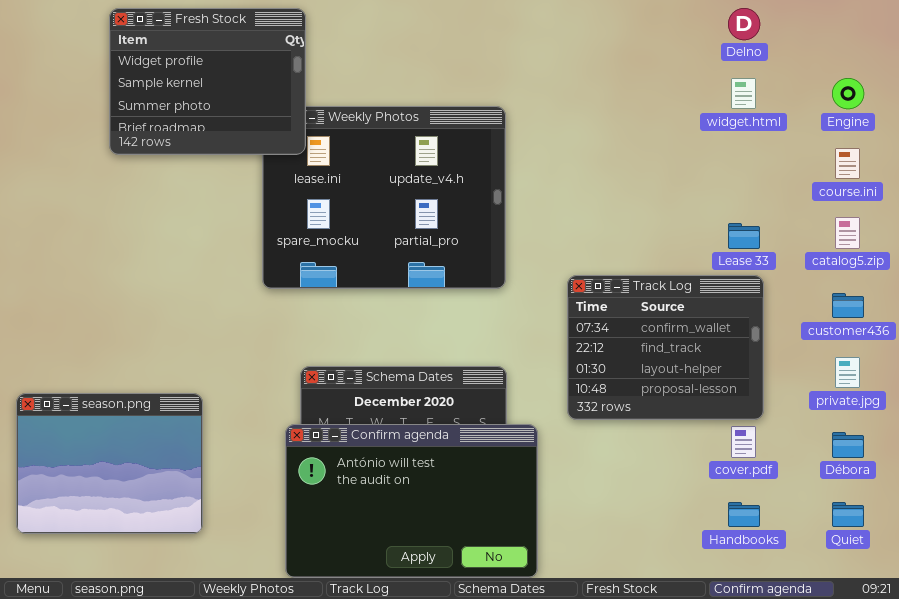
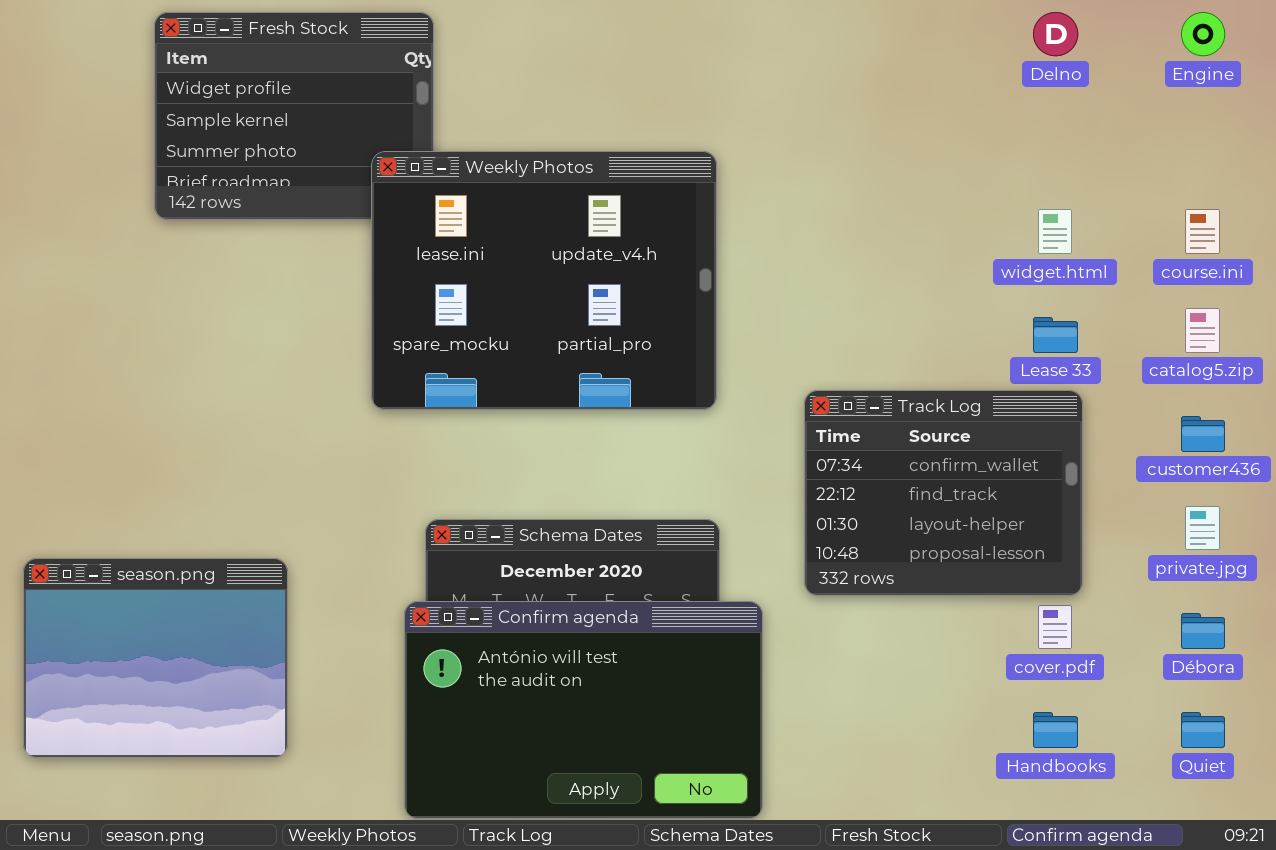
widget.html: [731,78,756,109] -> [1038,209,1072,254], moved
Engine: [832,78,864,109] -> [1181,12,1225,56], moved
Weekly Photos: [262,106,506,289] -> [371,151,717,410], raised

